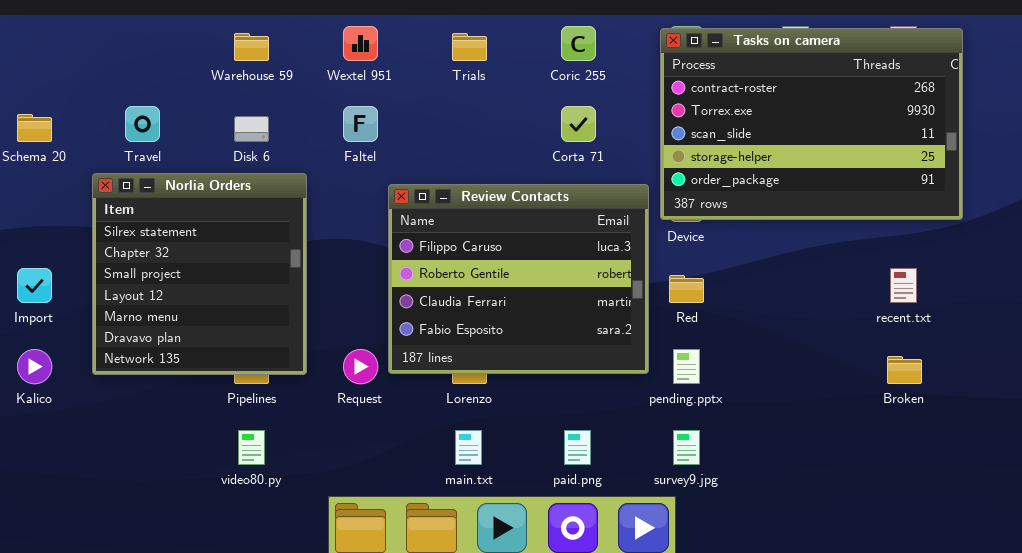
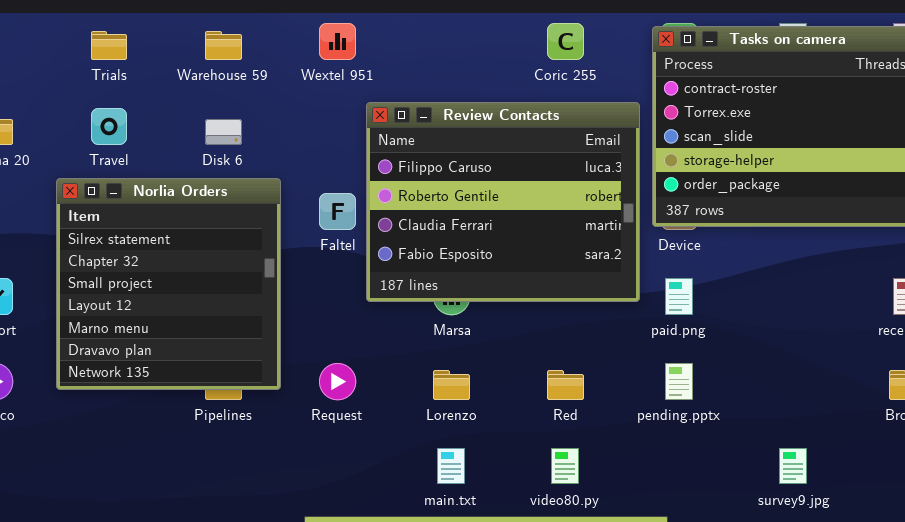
Trials: [452,33,487,61] -> [91,31,127,60], moved
Faltel: [343,106,378,142] -> [319,193,356,230], moved
Review Contacts: [388,184,649,374] -> [366,102,640,302], moved
Red: [669,275,704,303] -> [547,370,584,400], moved
video80.py: [238,430,265,465] -> [551,448,579,484], moved
paid.png: [564,430,591,465] -> [665,278,693,315], moved
survey9.jpg: [673,430,700,465] -> [779,448,807,484], moved

